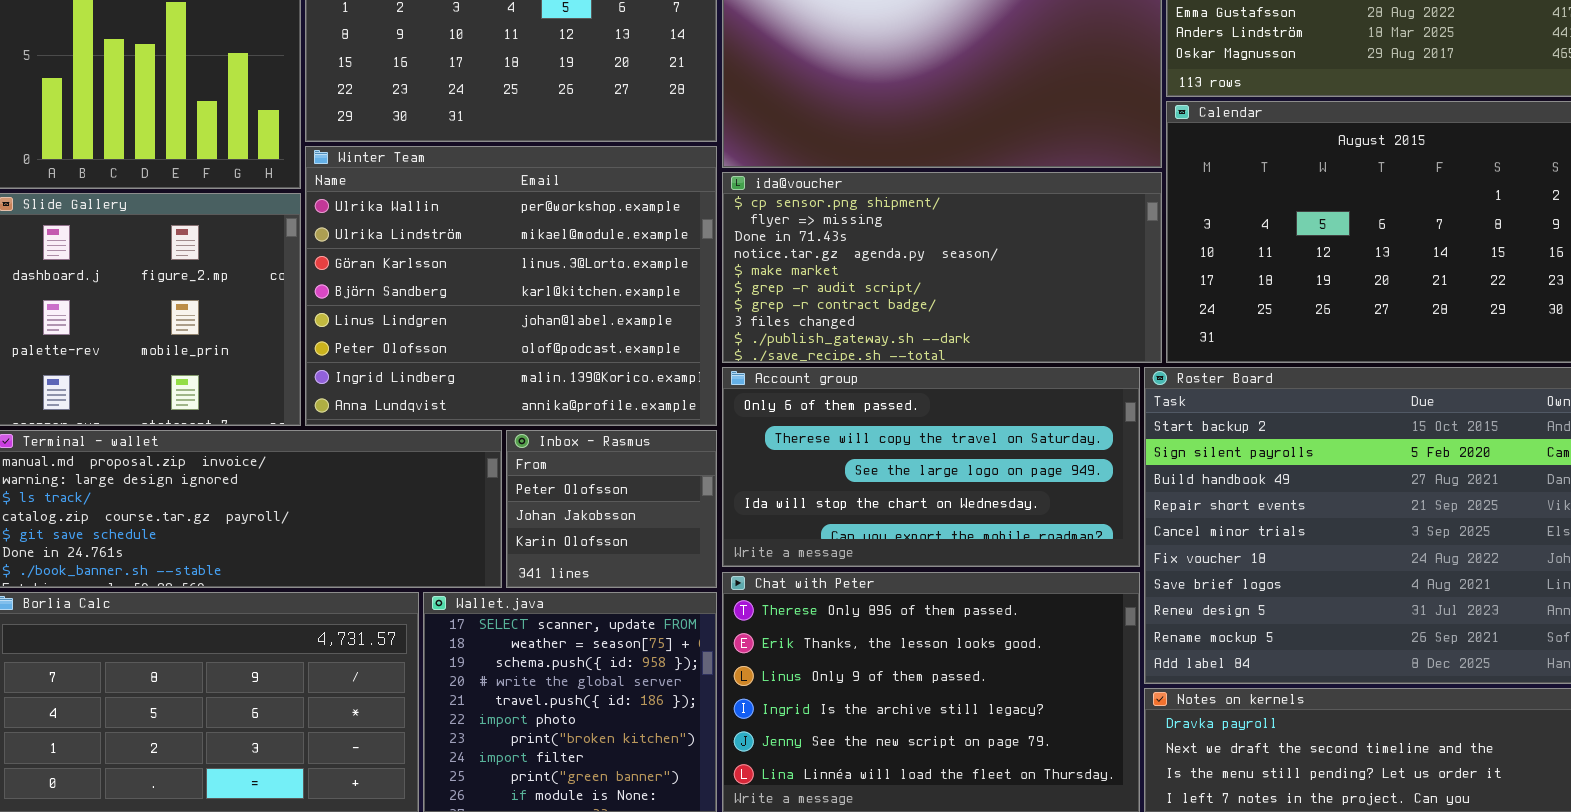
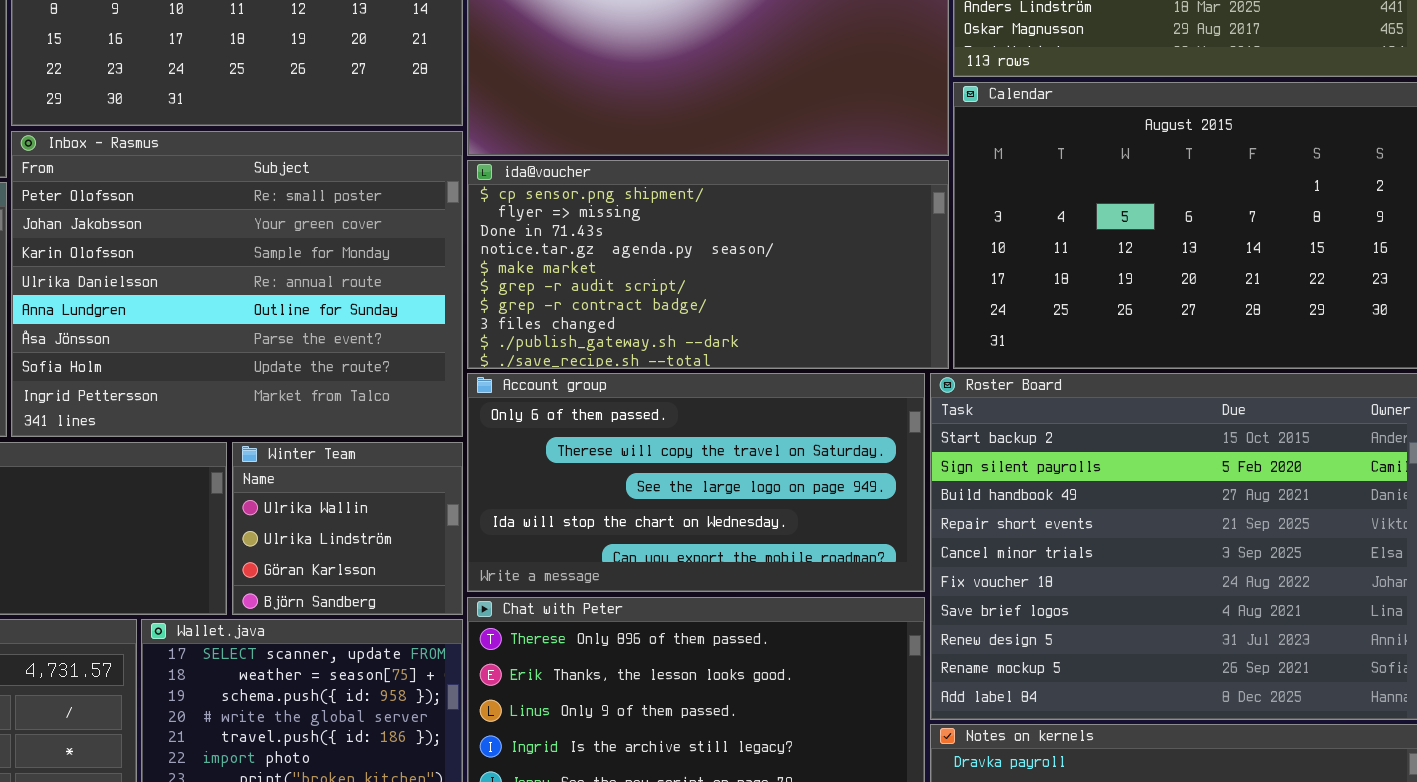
Winter Team: [305,146,717,426] -> [232,442,463,615], moved, resized
Inbox - Rasmus: [506,430,717,588] -> [11,131,463,437], moved, resized

